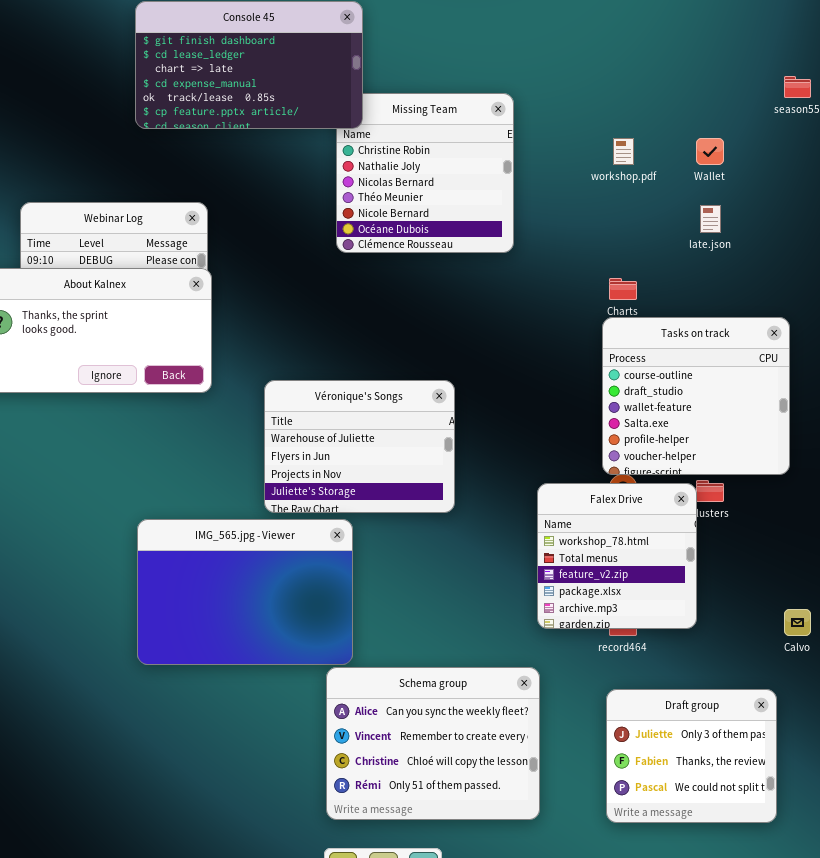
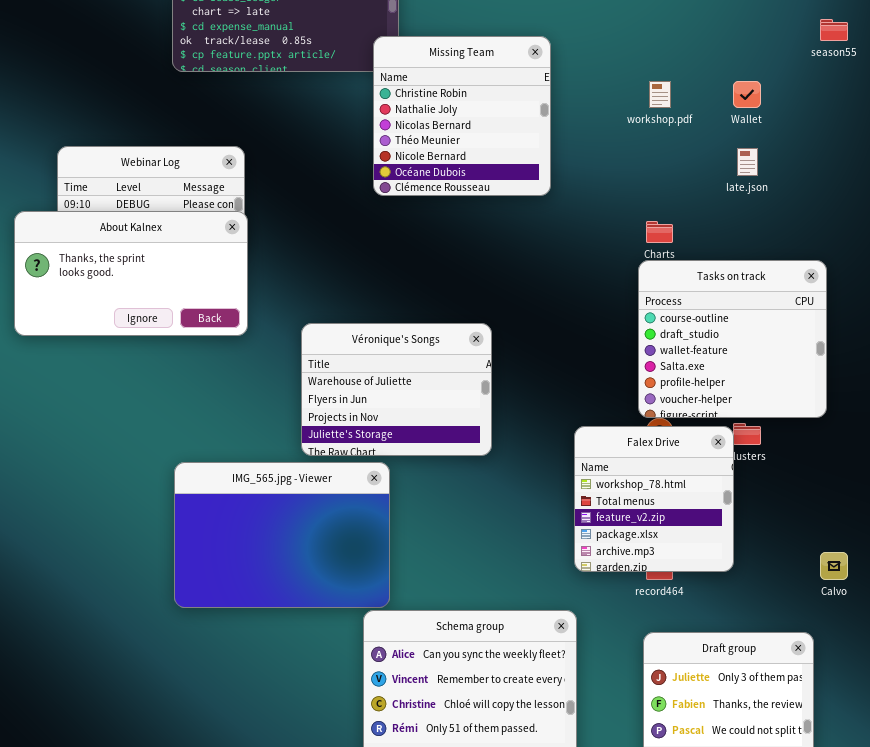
Missing Team: [336,93,514,253] -> [373,36,551,196], raised

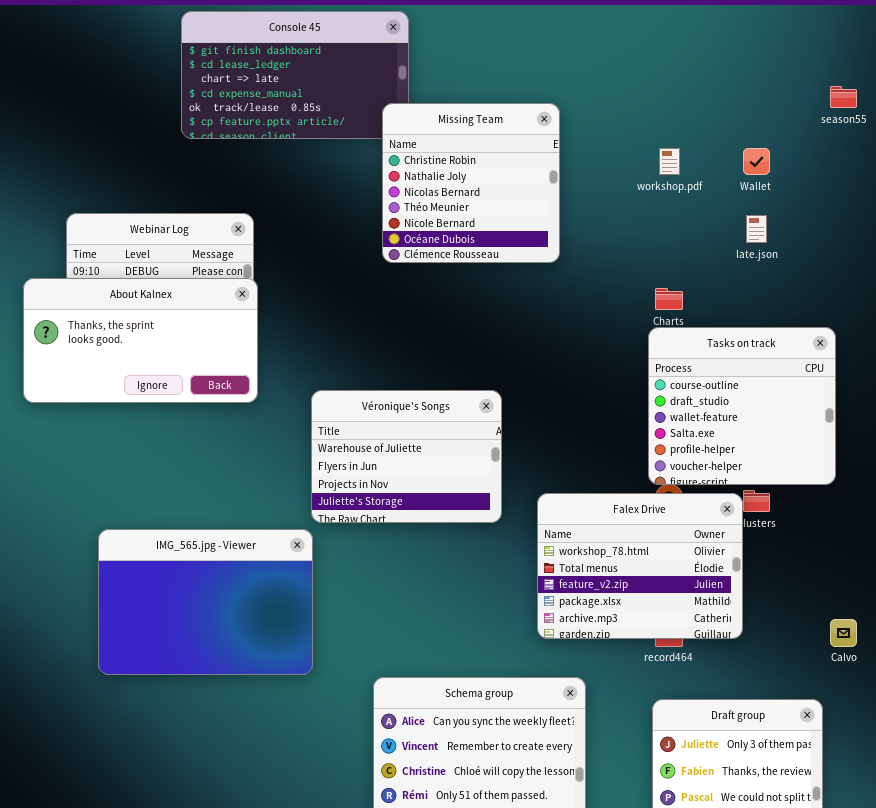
Falex Drive: [574,426,734,572] -> [537,493,743,639], resized
IMG_565.jpg - Viewer: [174,462,390,608] -> [98,529,313,675], moved

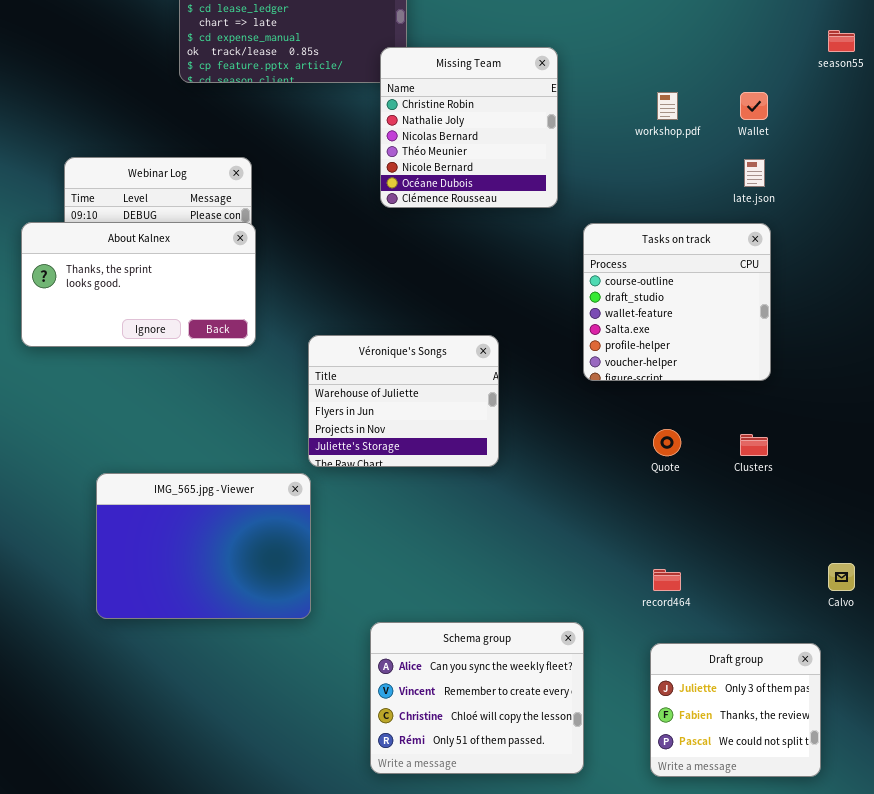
Tasks on track: [648,327,836,485] -> [583,223,771,381], moved
Falex Drive: [537,493,743,639] -> none, closed

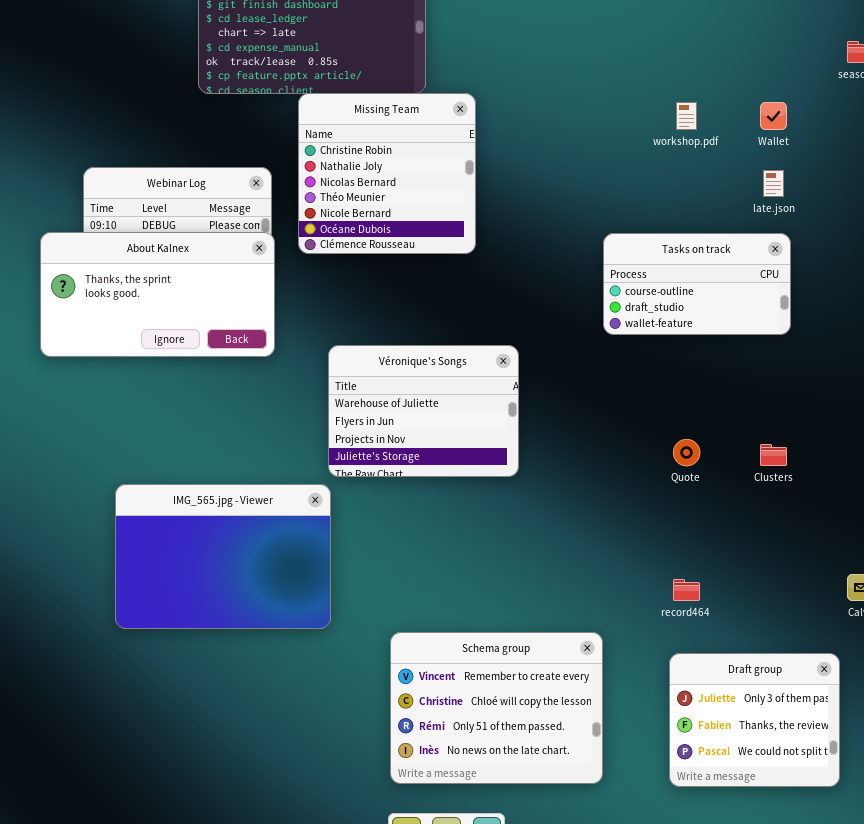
Missing Team: [380,47,558,208] -> [298,93,476,254], moved
Tasks on track: [583,223,771,381] -> [603,233,791,335], resized
Schema group: [370,622,584,774] -> [390,632,603,784], scrolled down 1 row

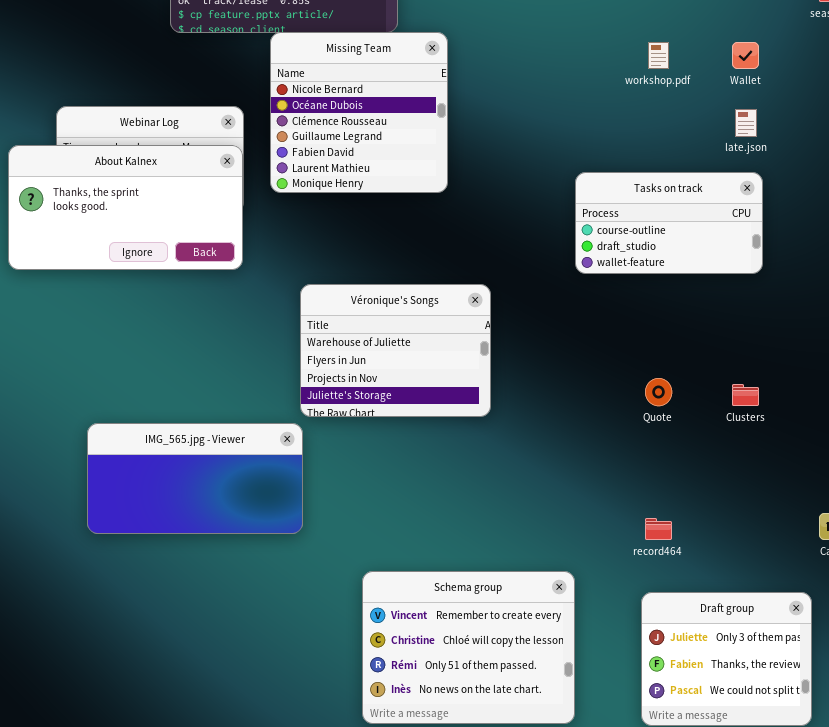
Missing Team: [298,93,476,254] -> [270,32,448,193], scrolled down 4 rows
About Kalnex: [40,232,275,357] -> [8,145,243,270], moved
IMG_565.jpg - Viewer: [115,484,331,629] -> [87,423,303,534], resized

